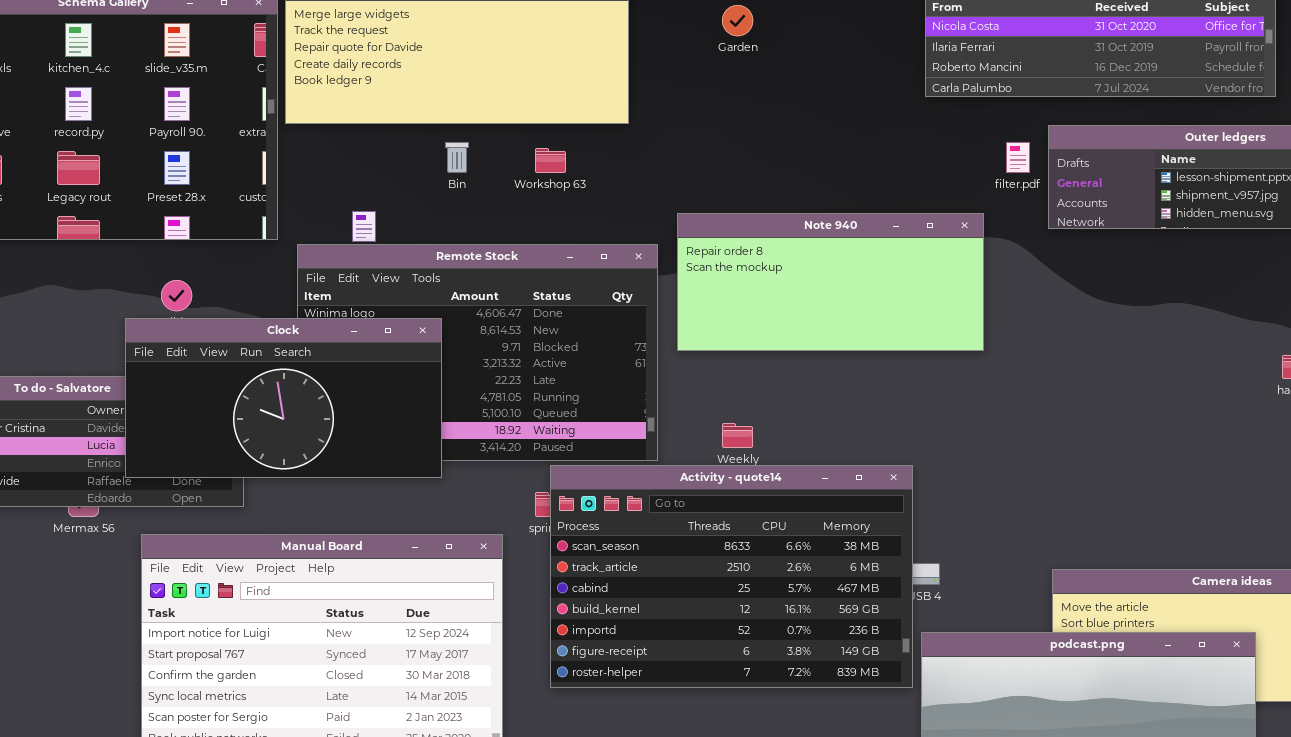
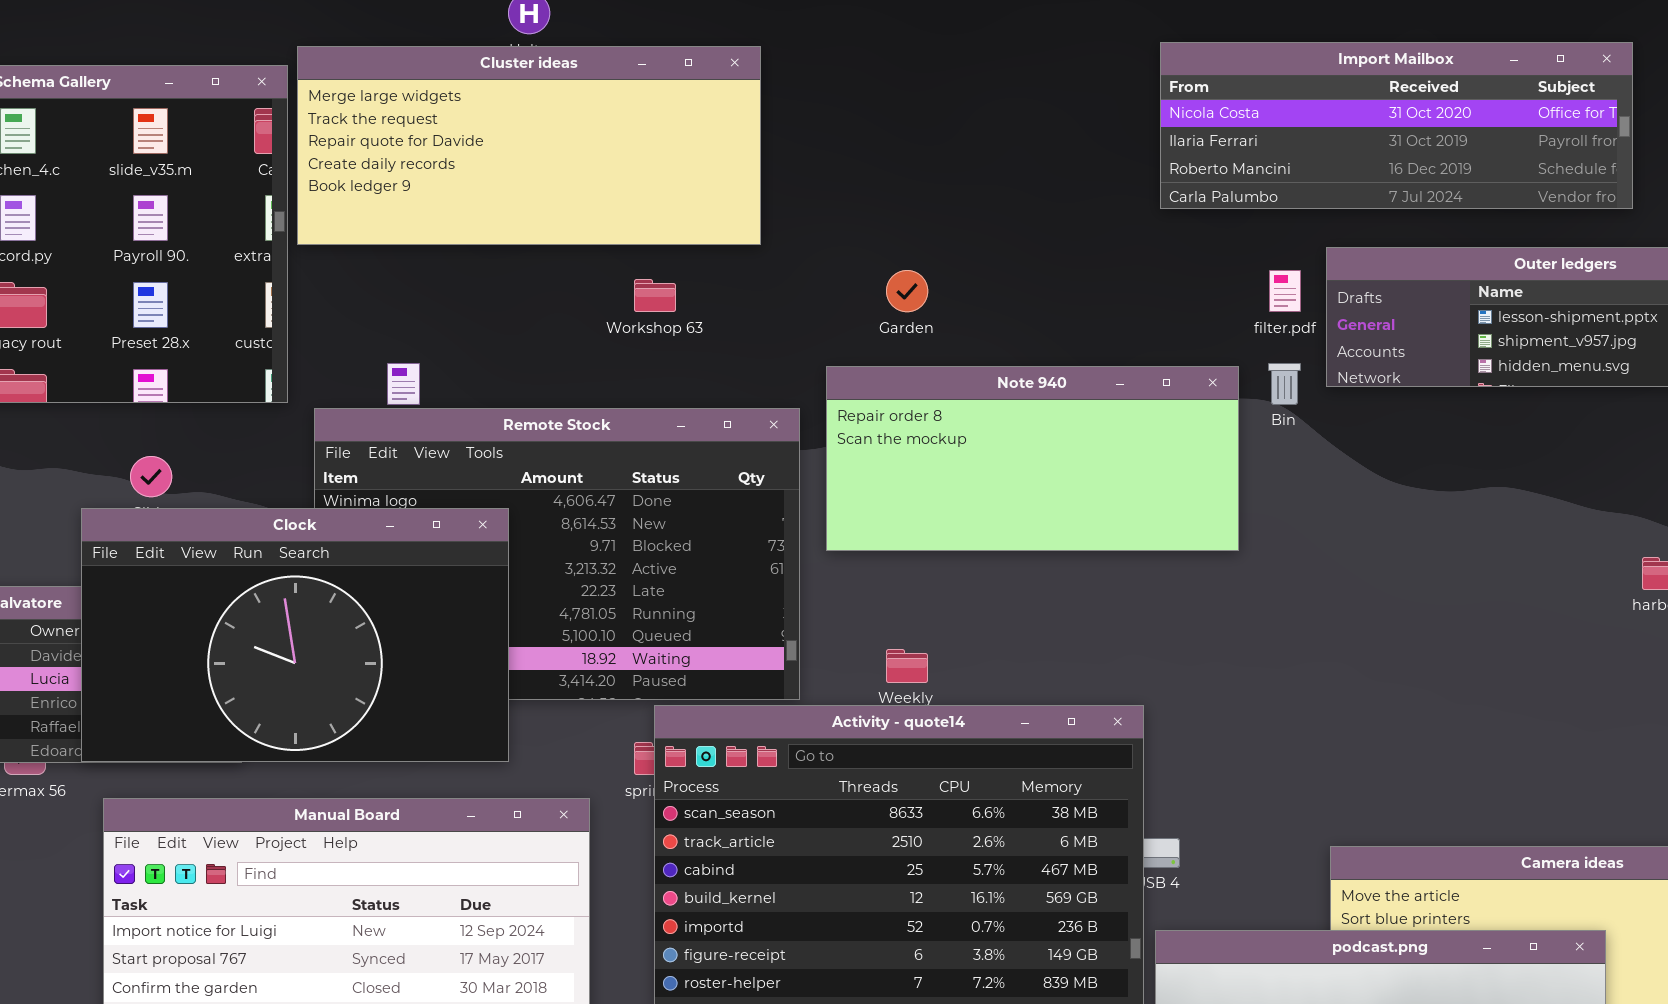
Garden: [722,5,753,36] -> [886,270,928,312], moved
Bin: [445,142,469,173] -> [1268,363,1301,405], moved
Clock: [125,318,442,478] -> [81,508,509,762], resized

